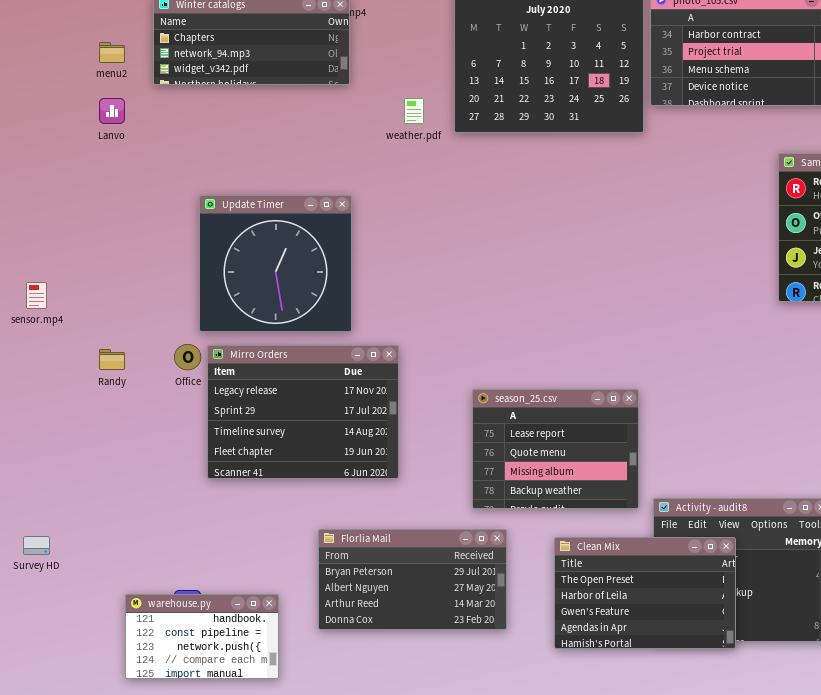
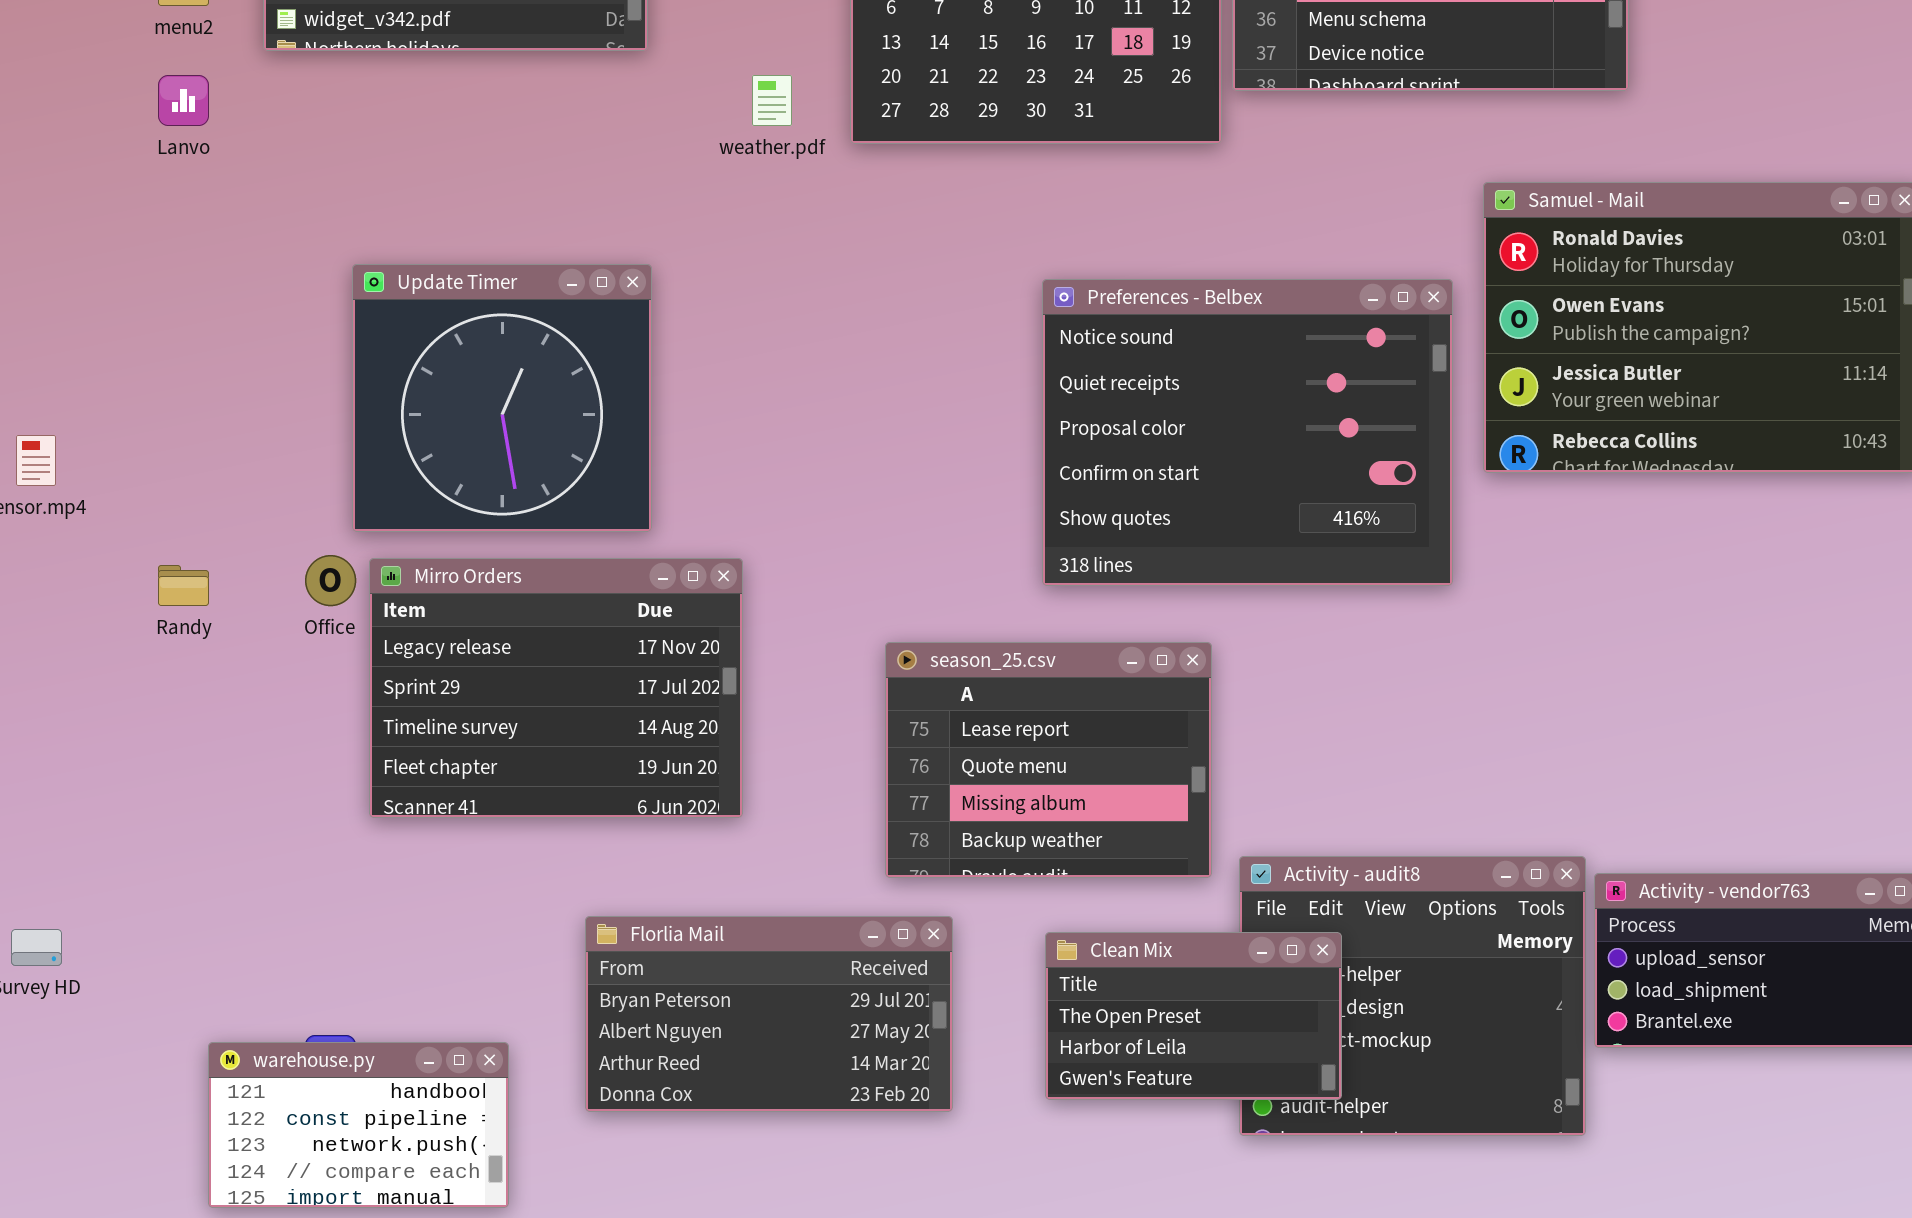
Preferences - Belbex: none -> [1042,279,1453,586], opened
Clean Mix: [554,537,736,649] -> [1045,932,1342,1100], resized

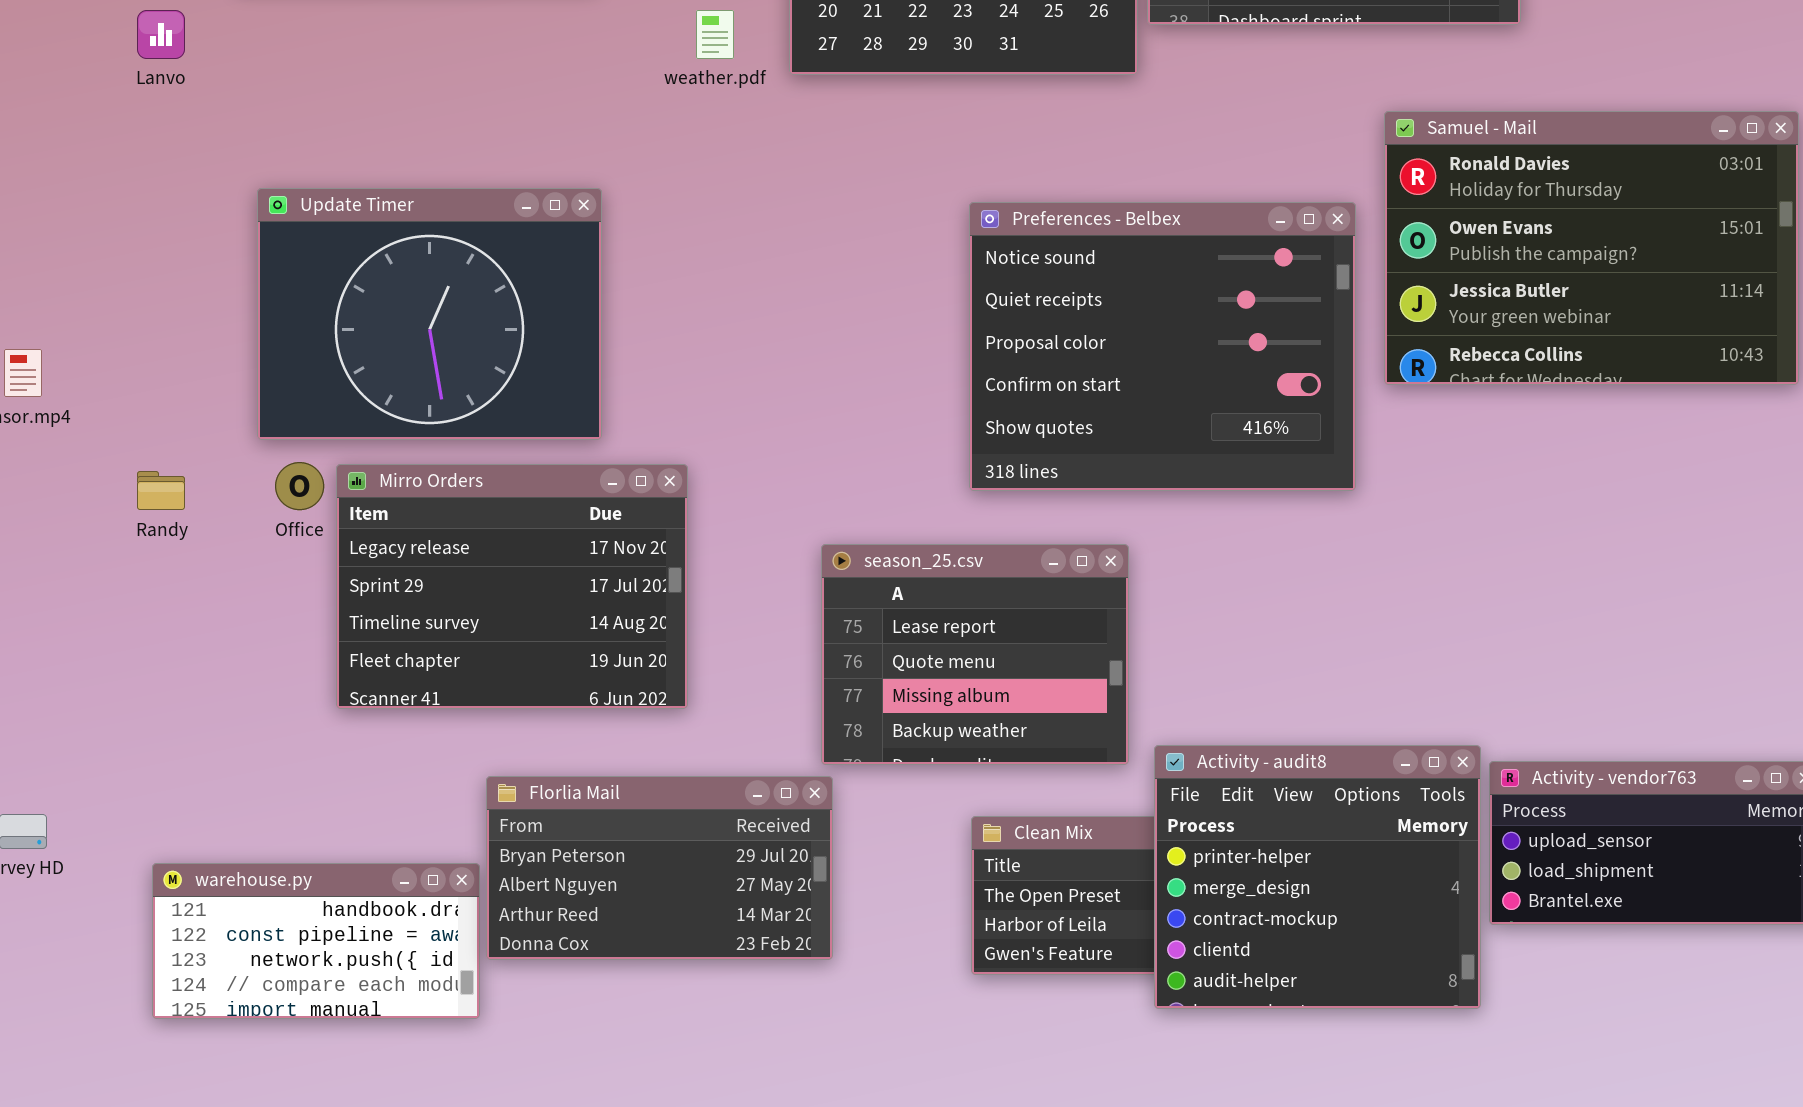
Update Timer: [352,264,652,532] -> [257,188,602,440], resized
Activity - audit8: [1239,856,1586,1136] -> [1154,745,1481,1009], raised
Florlia Mail: [585,916,953,1112] -> [486,776,833,960], moved
warehouse.py: [208,1042,509,1208] -> [152,863,480,1019], moved, resized

